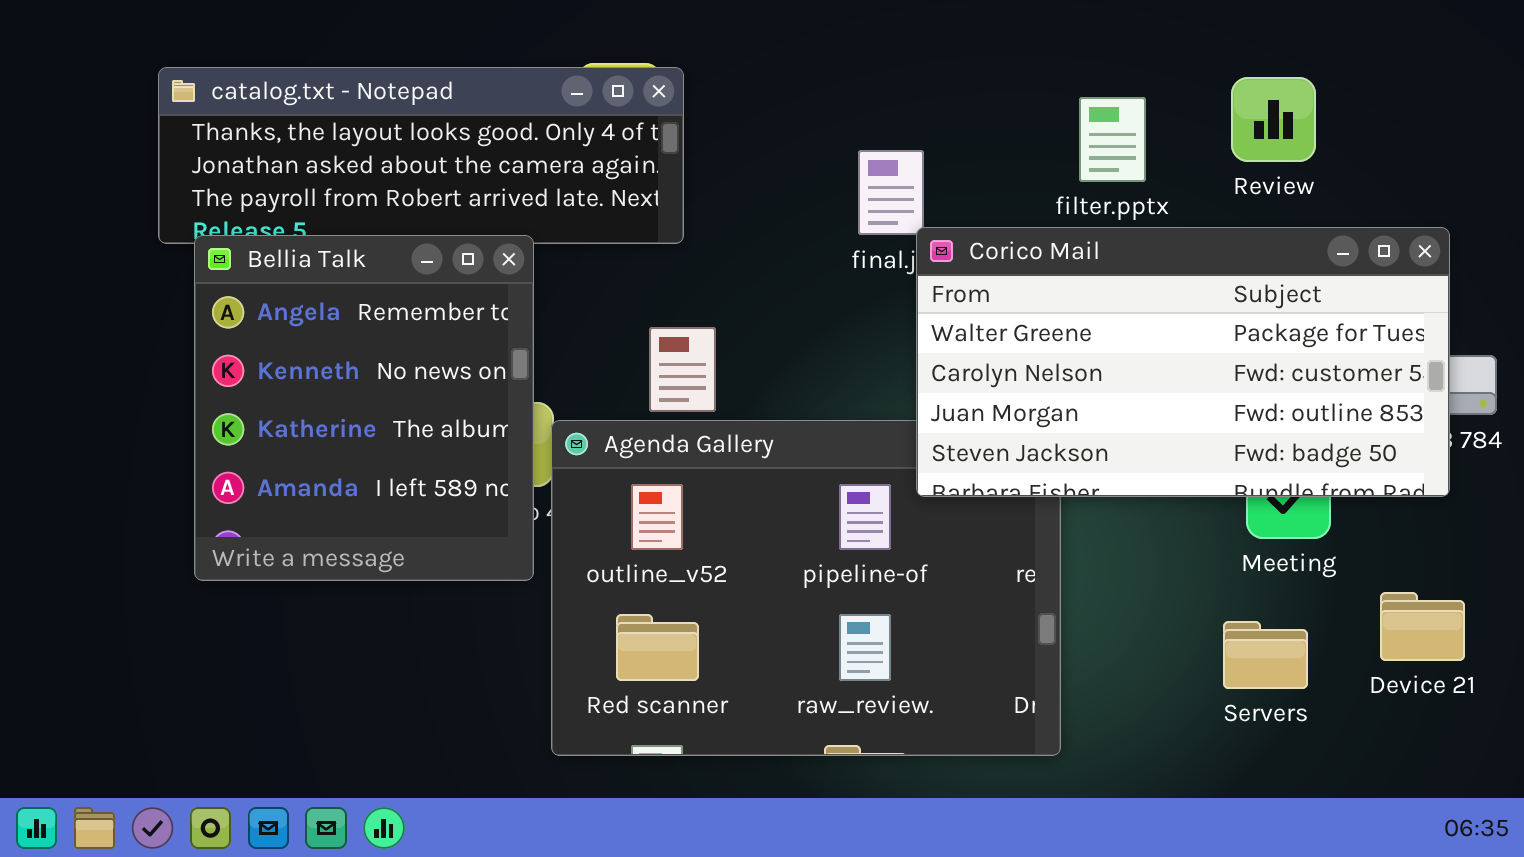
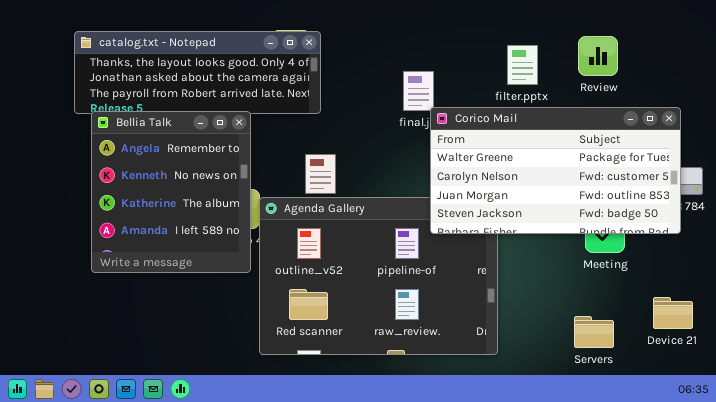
Device 21: [1380,592,1465,661] -> [653,297,693,329], moved
Servers: [1223,621,1308,689] -> [574,316,614,348], moved

